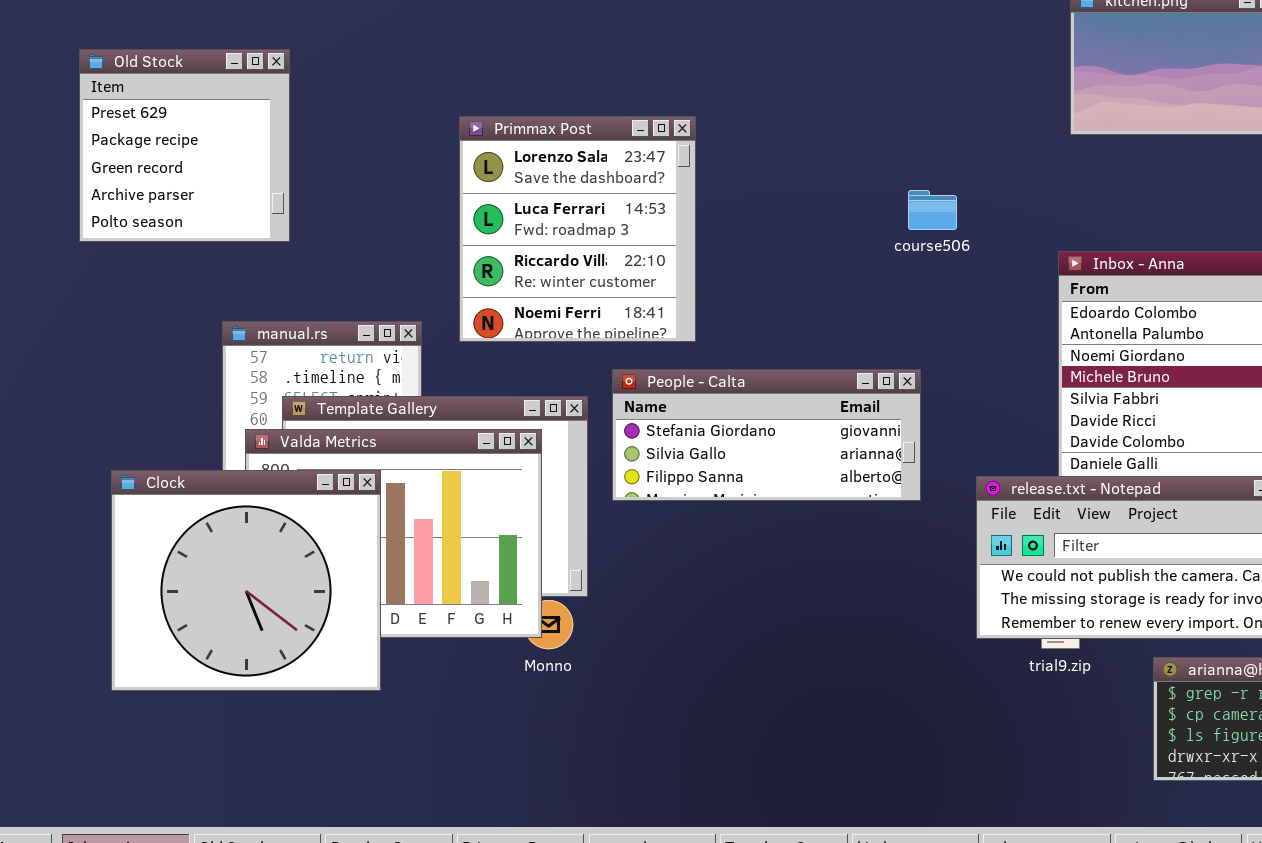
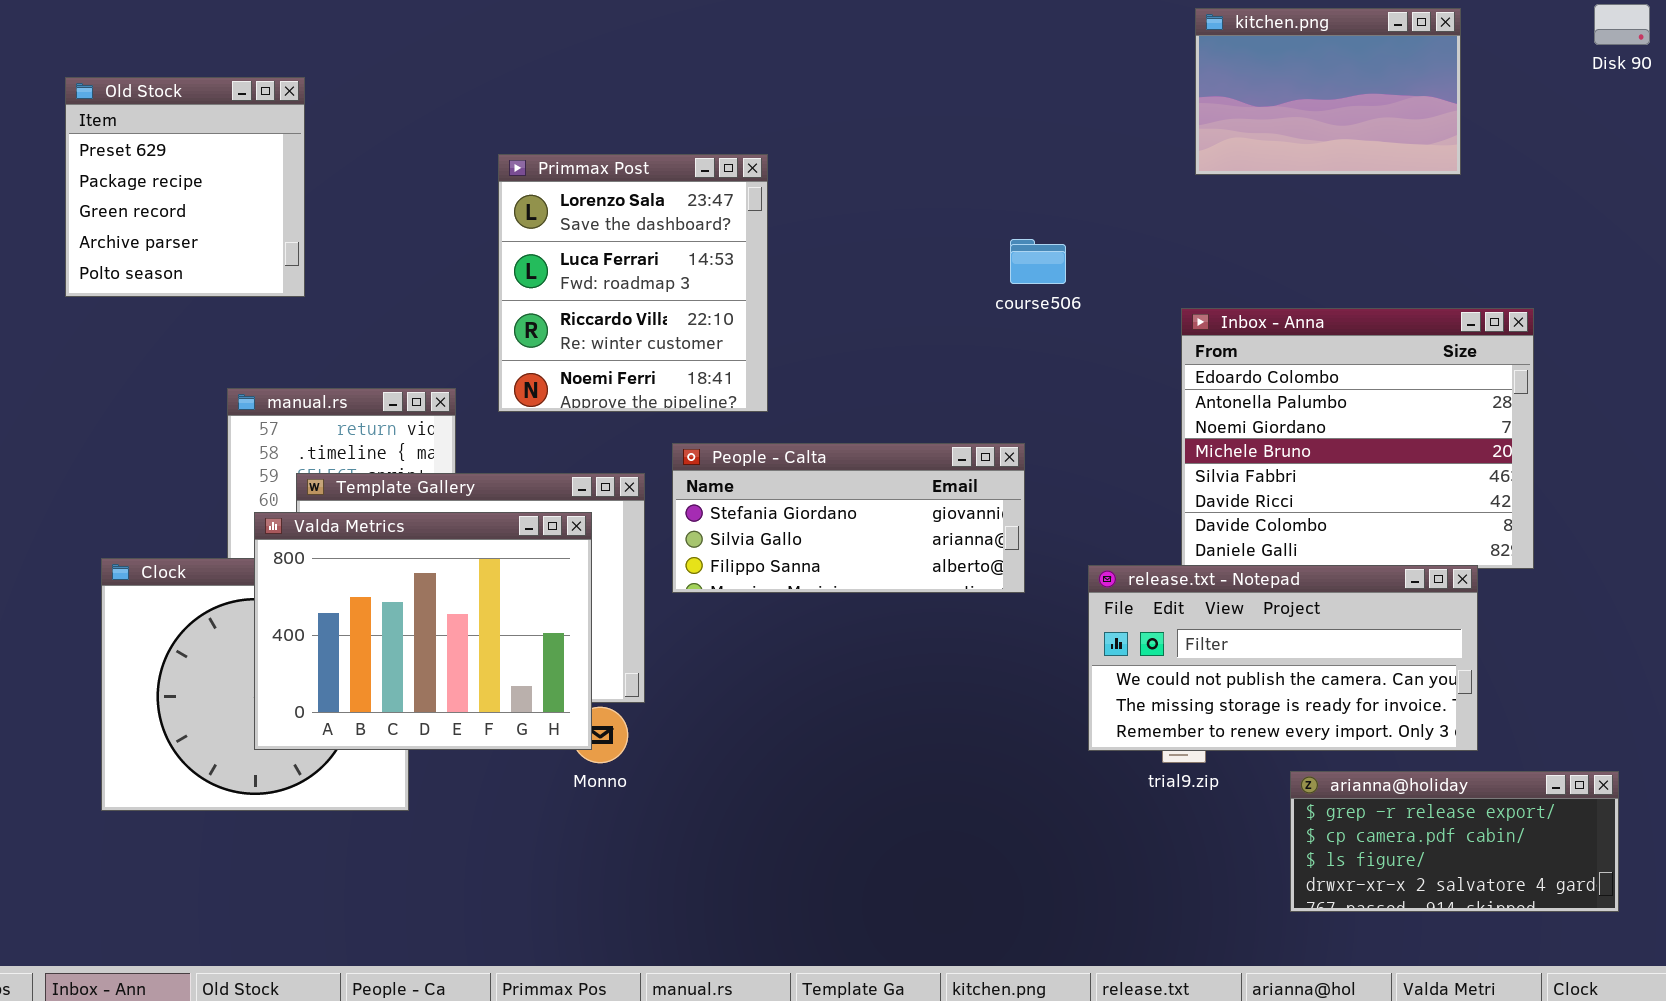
Valda Metrics: [245,429,542,638] -> [254,512,592,750], raised

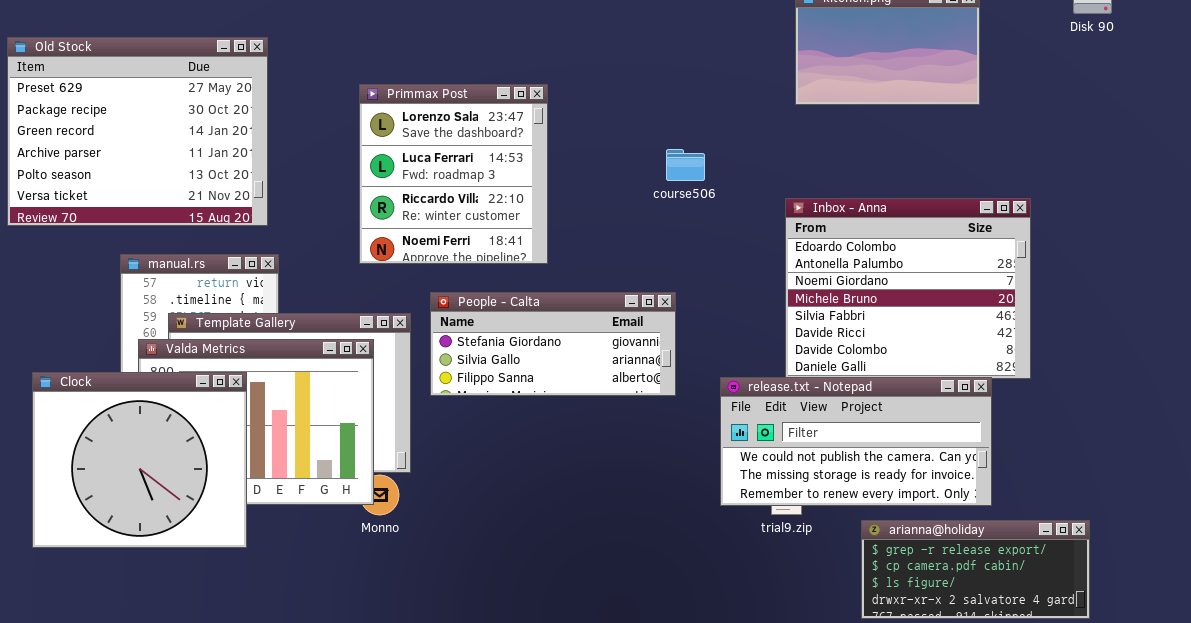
Old Stock: [65,77,305,297] -> [7,37,268,226], resized
Primmax Post: [498,154,768,412] -> [359,84,548,264], moved
Clock: [101,558,409,811] -> [32,372,247,548], raised

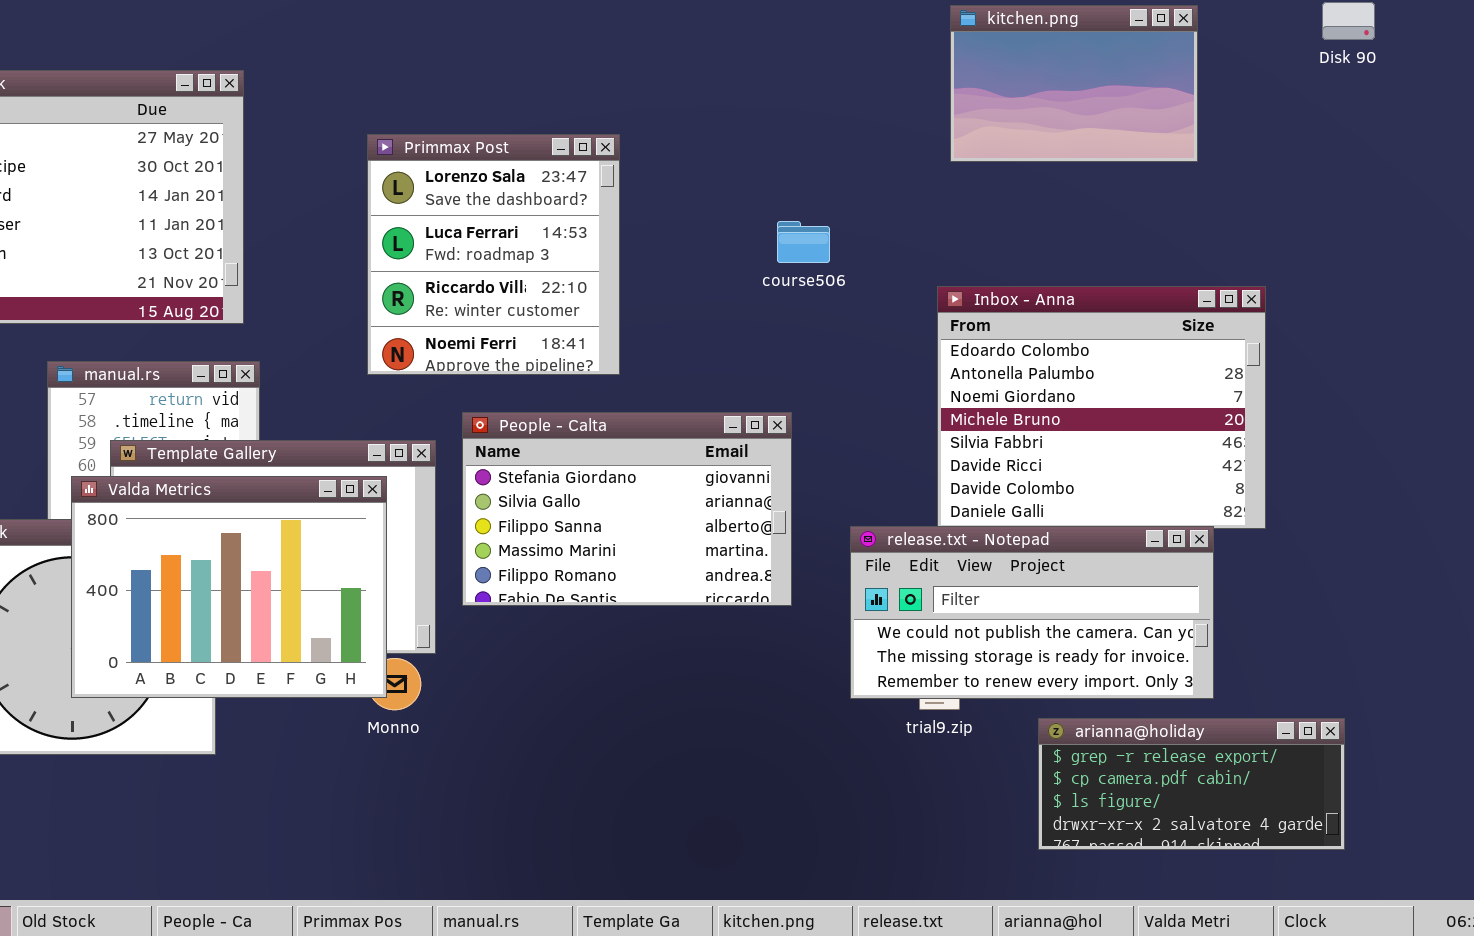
People - Calta: [430,292,676,396] -> [462,412,792,606], resized
Valda Metrics: [138,339,374,505] -> [71,476,387,698], raised

